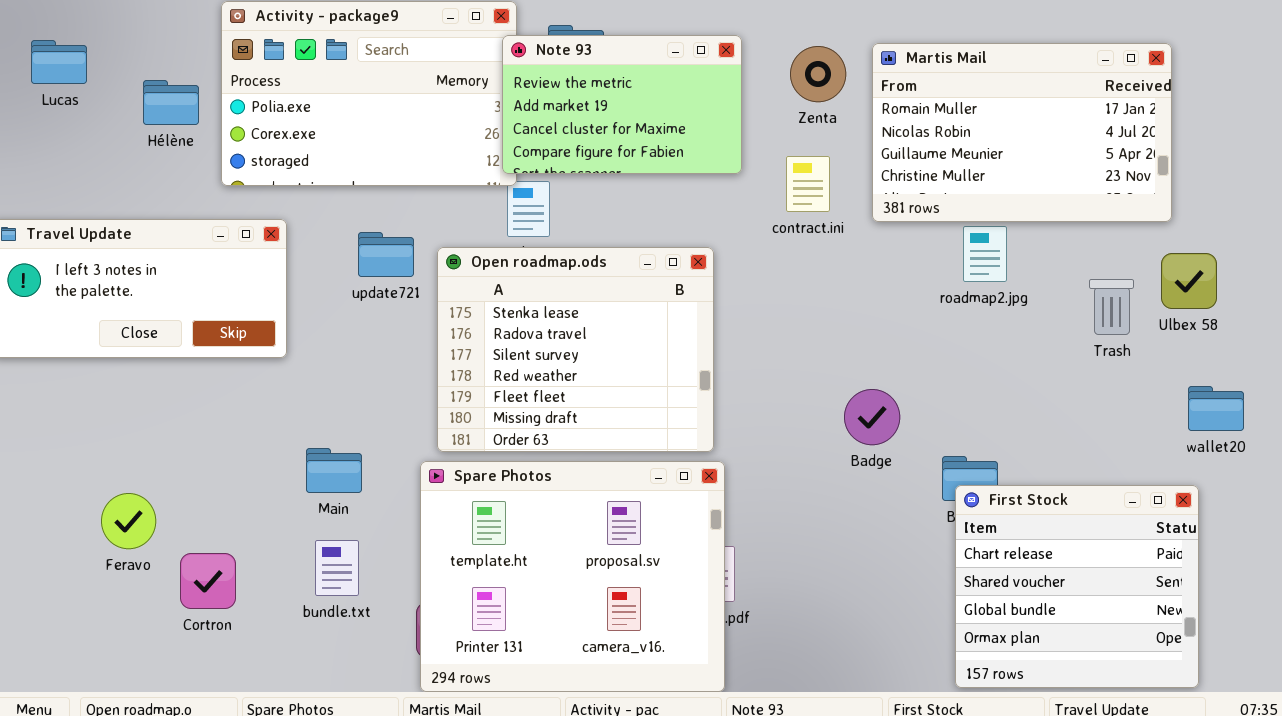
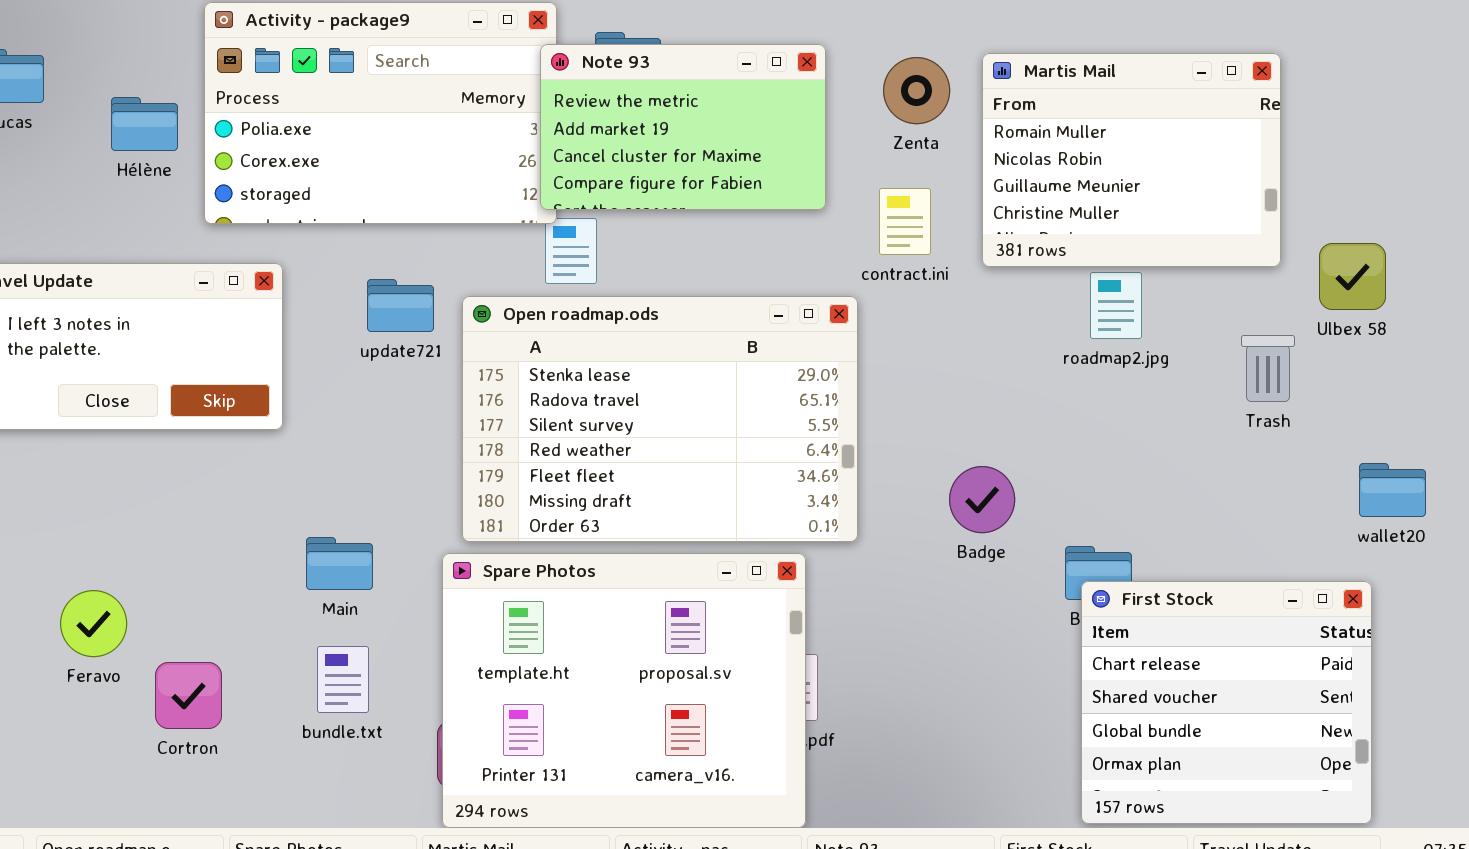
Martis Mail: [872,43,1172,222] -> [982,53,1281,267], resized
Open roadmap.ods: [437,247,714,452] -> [462,296,858,542], resized
Ulbex 58: [1161,253,1217,309] -> [1319,243,1386,310], moved

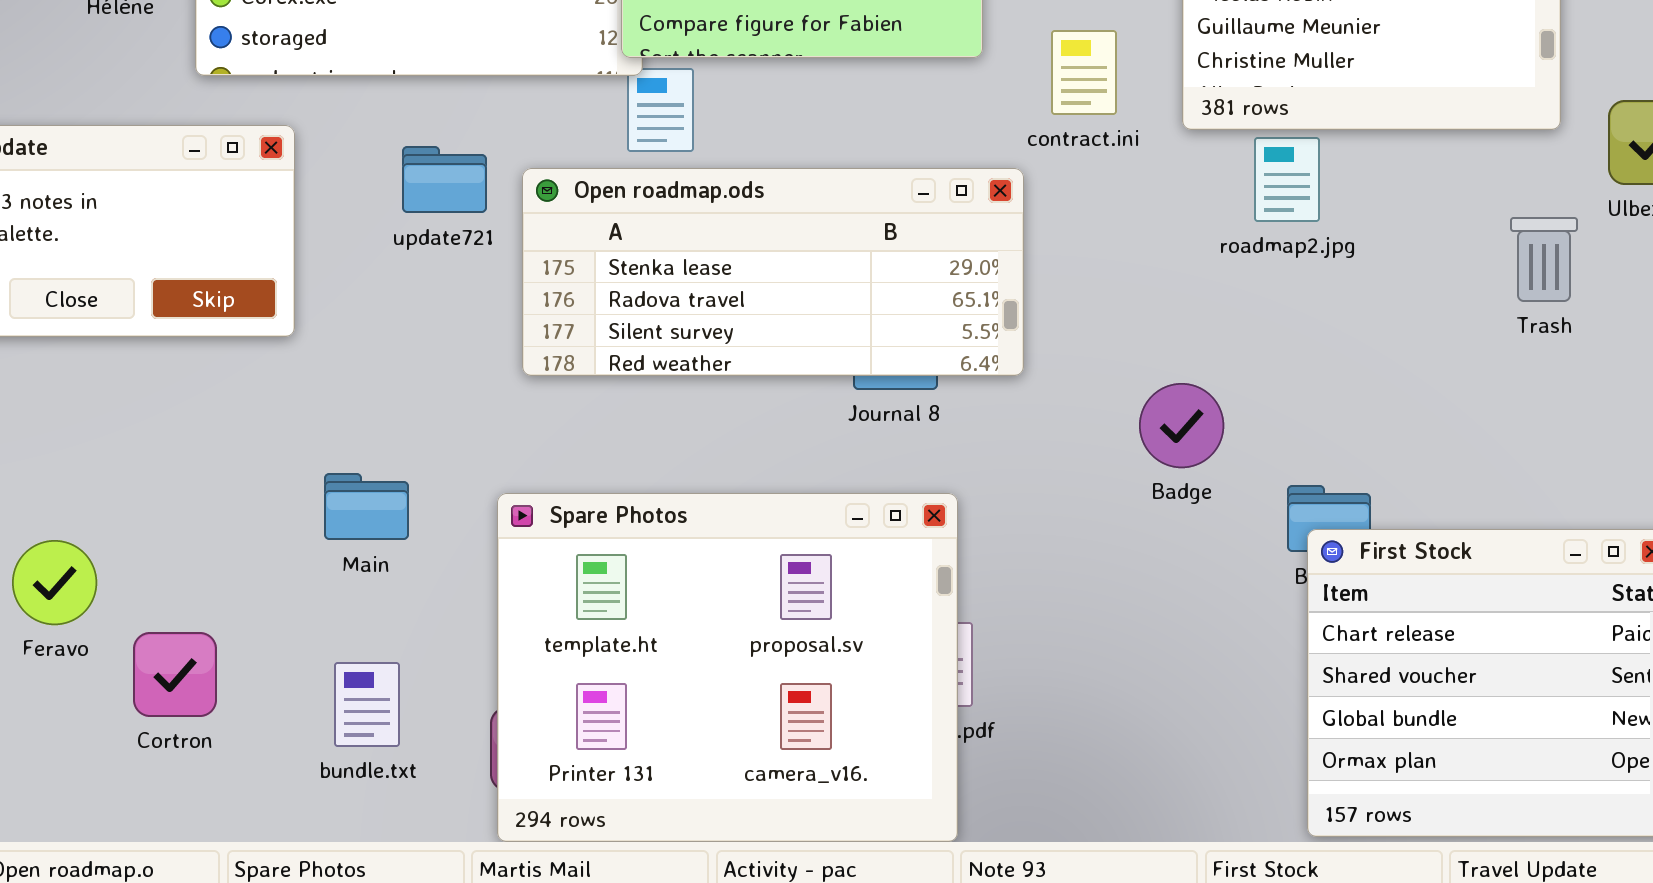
roadmap2.jpg: [1090,272,1142,339] -> [1254,137,1320,222], moved
Open roadmap.ods: [462,296,858,542] -> [522,168,1024,376], resized
bundle.txt: [317,646,369,713] -> [334,662,400,747], moved

